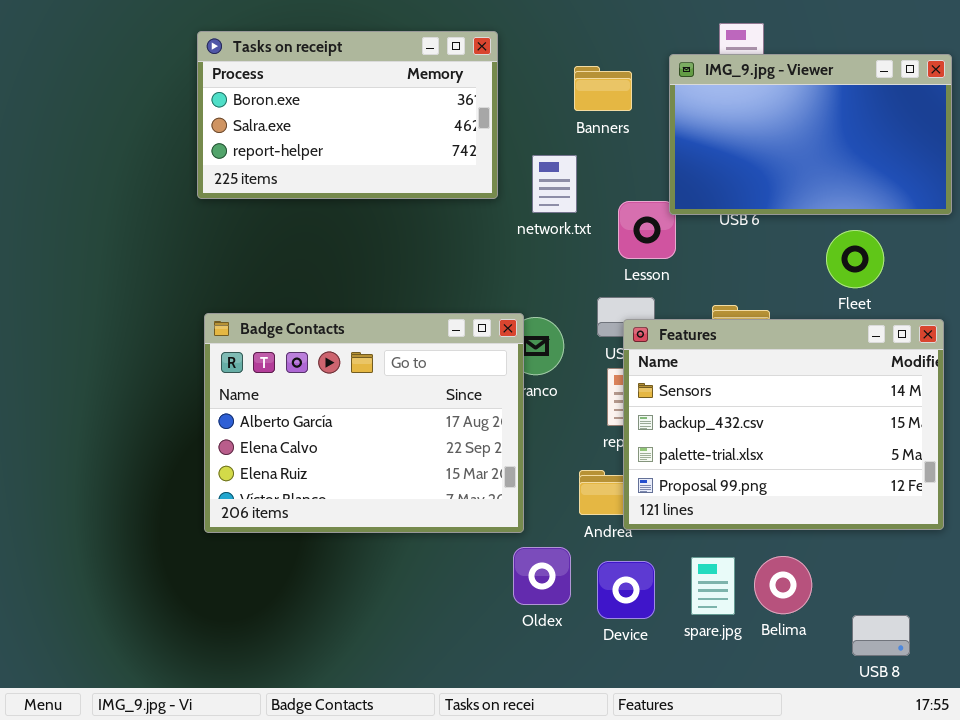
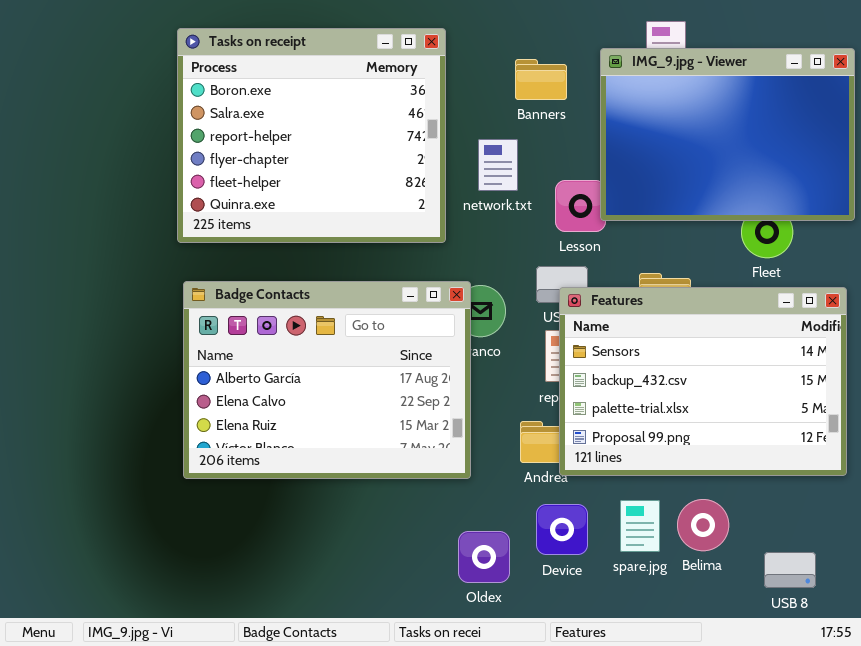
Tasks on receipt: [197,31,498,199] -> [177,28,446,243], resized
IMG_9.jpg - Viewer: [669,54,952,215] -> [600,48,855,221], resized
Oldex: [513,547,571,605] -> [458,531,510,583], moved

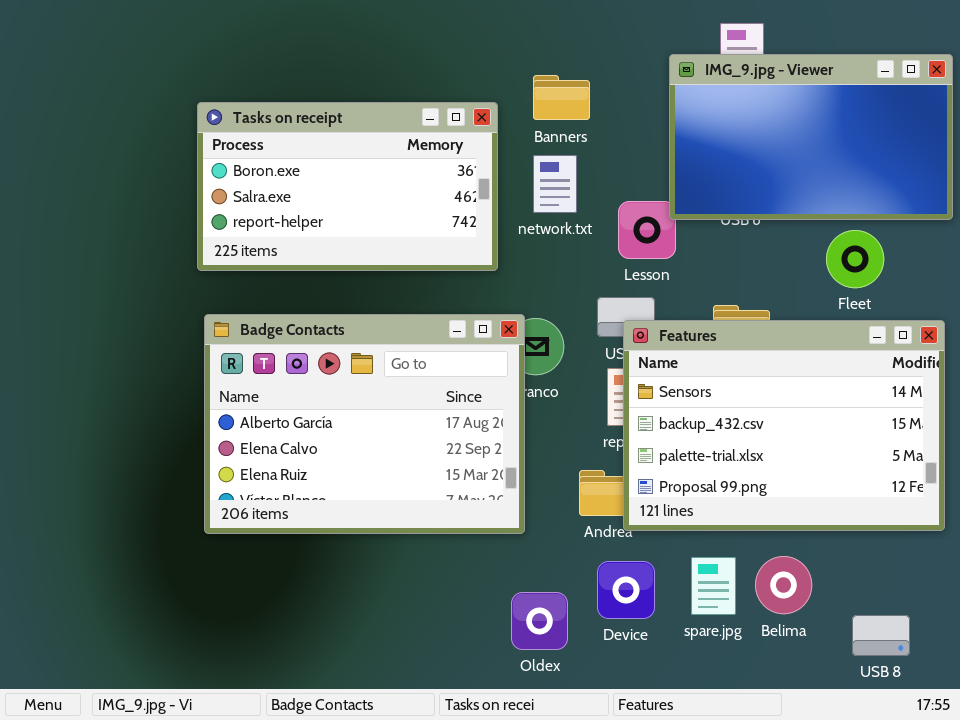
Tasks on receipt: [177,28,446,243] -> [197,102,498,271], resized
IMG_9.jpg - Viewer: [600,48,855,221] -> [669,54,953,220], resized
Banners: [515,59,567,100] -> [533,75,590,120], moved

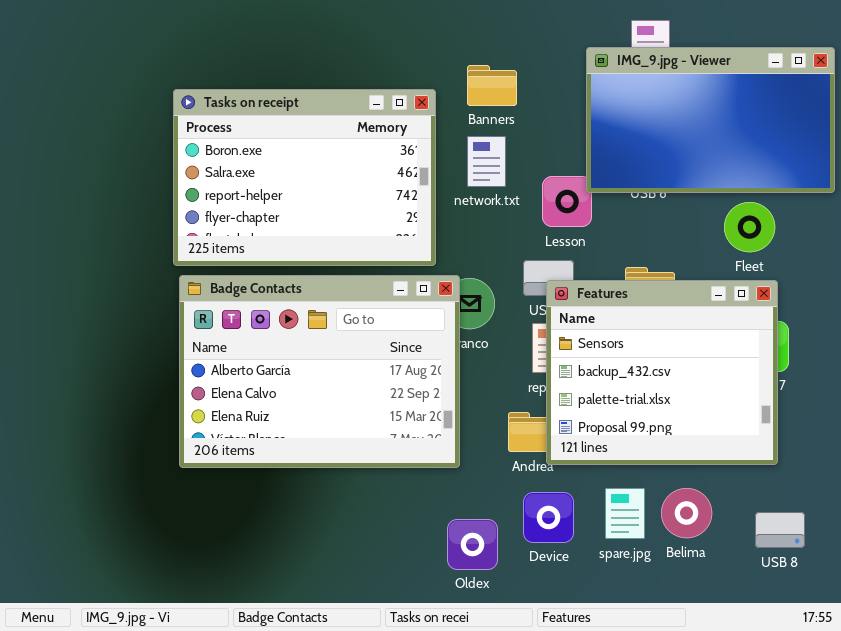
Tasks on receipt: [197,102,498,271] -> [173,89,436,266], resized
Features: [623,320,945,531] -> [546,280,778,465], resized
USB 8: [852,615,910,656] -> [755,512,805,548], moved

